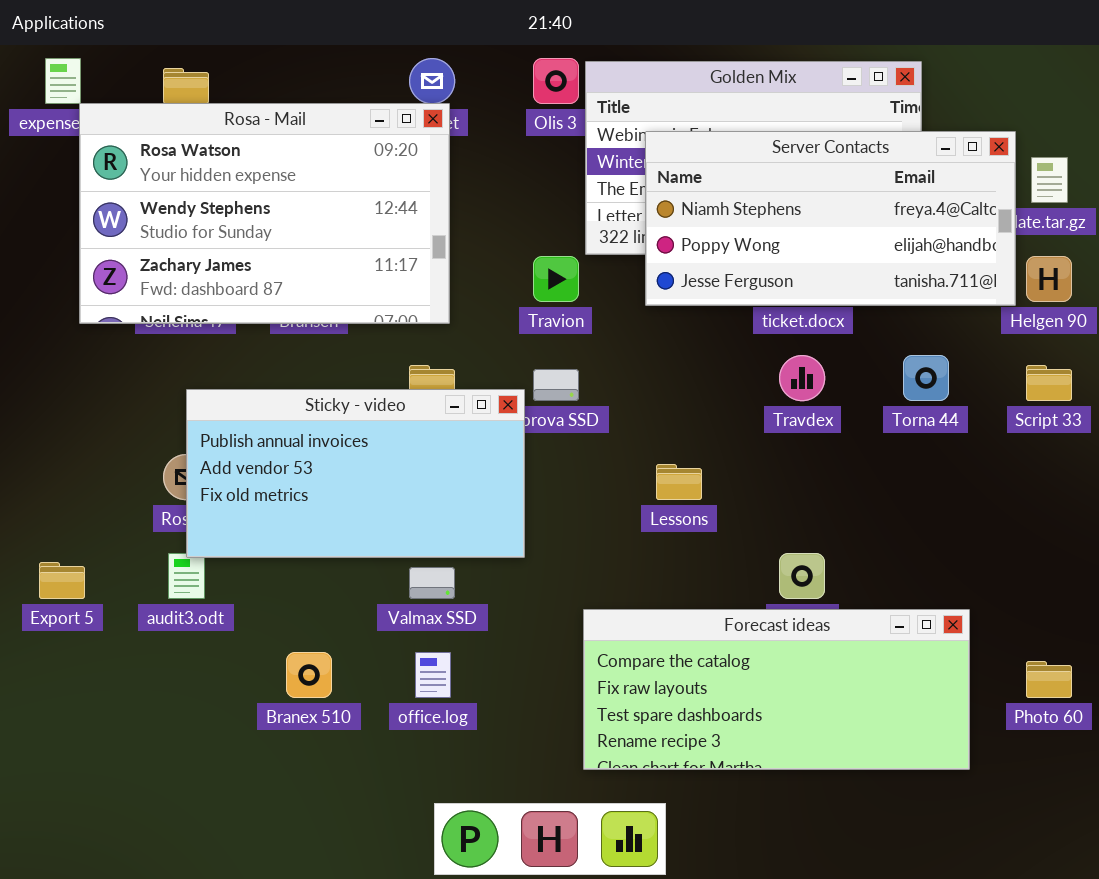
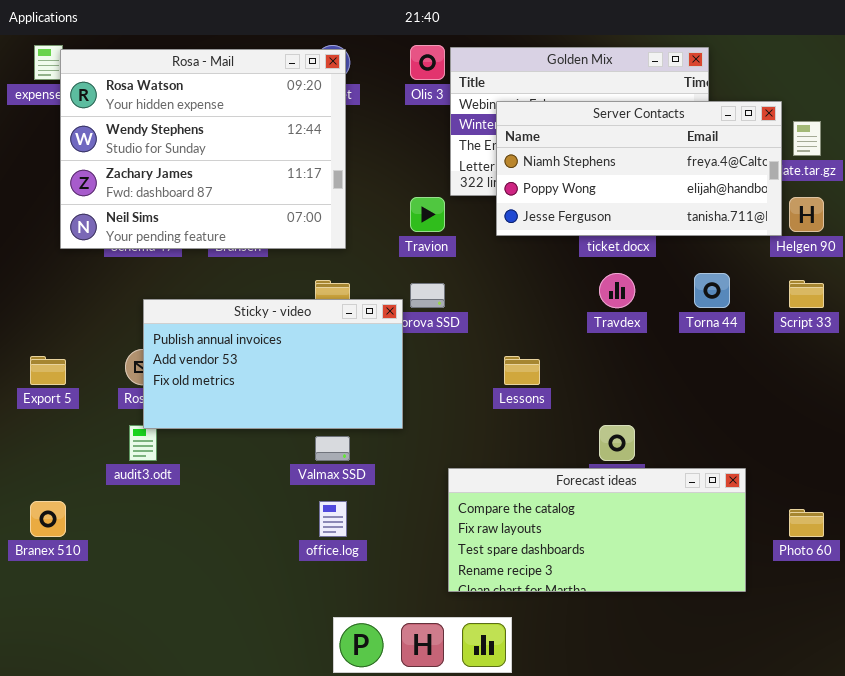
Rosa - Mail: [79,103,450,324] -> [60,49,346,249], resized
Export 5: [39,562,85,599] -> [30,356,66,385], moved
Branex 510: [286,652,332,698] -> [30,501,66,537], moved

